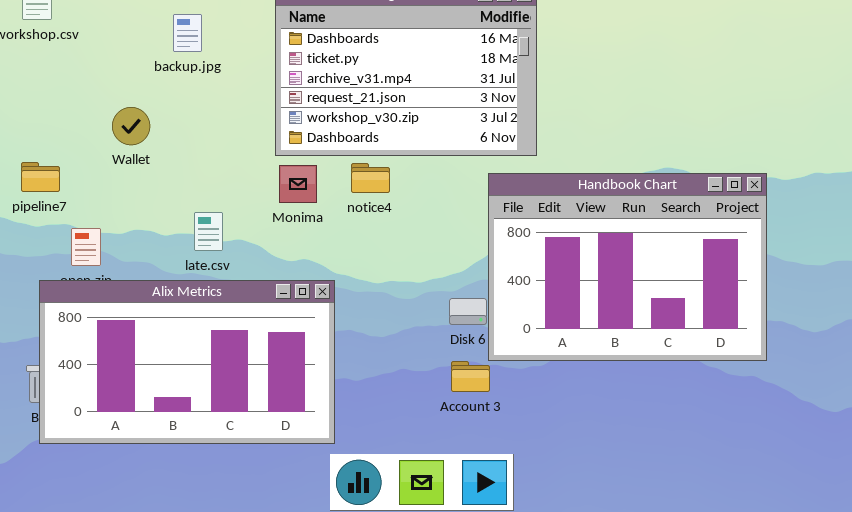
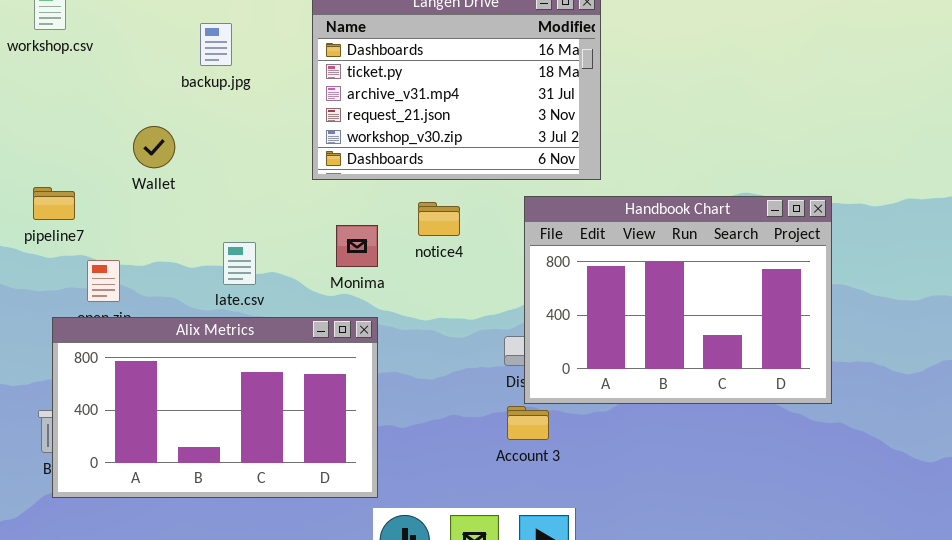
notice4: [351,163,390,193] -> [418,202,460,236], moved
Monima: [279,165,317,203] -> [336,225,378,267], moved
Handbook Chart: [488,173,767,361] -> [524,196,832,404], moved

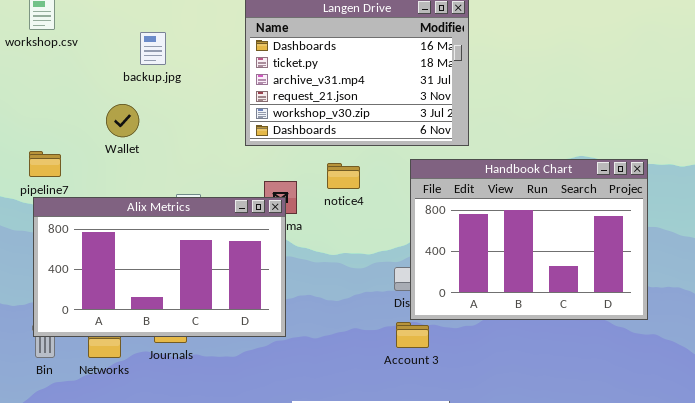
backup.jpg: [200,23,232,66] -> [140,32,166,65], moved
Alix Metrics: [52,317,378,498] -> [33,197,286,337], moved

